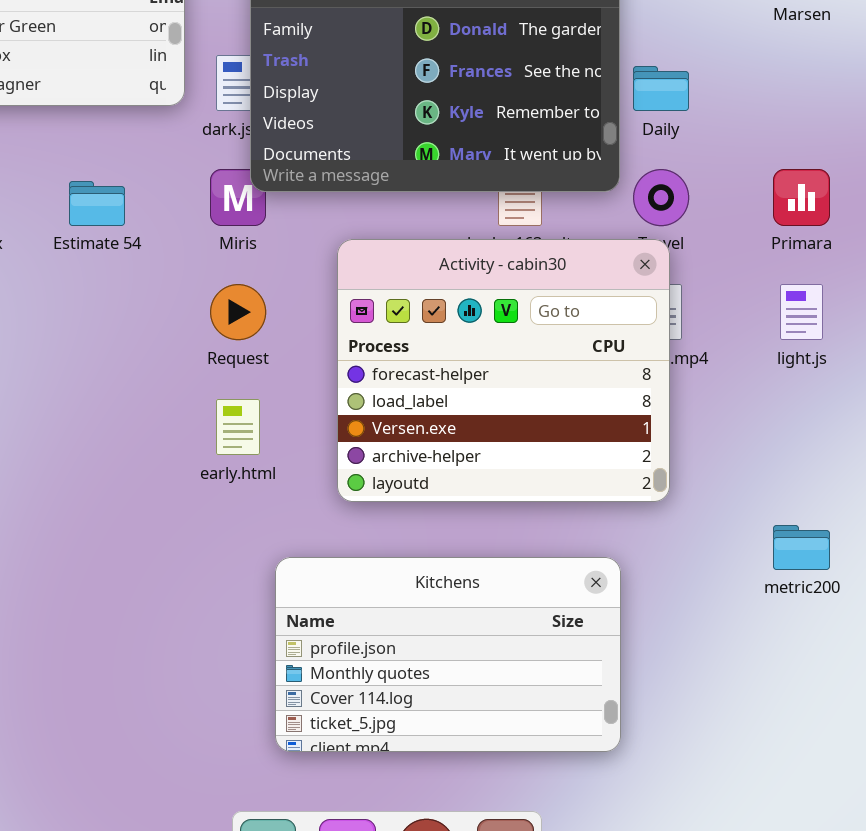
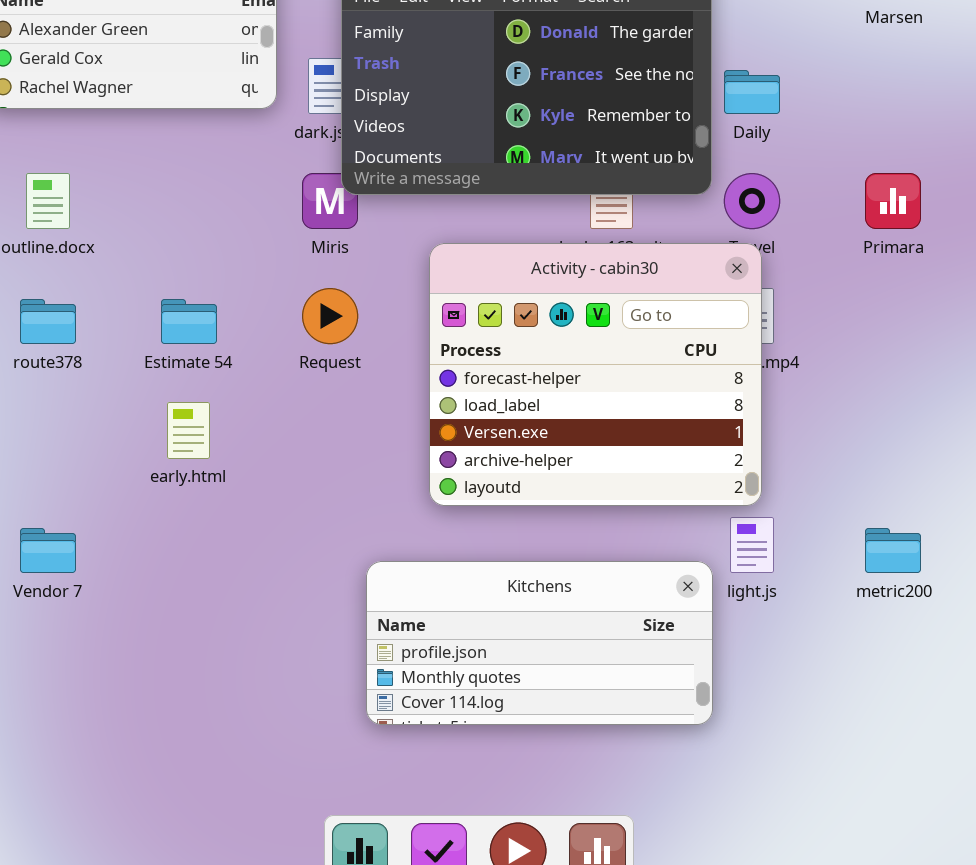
Estimate 54: [69,181,125,226] -> [161,299,217,344], moved
light.js: [780,284,823,340] -> [730,517,774,573], moved
early.html: [216,399,260,455] -> [167,402,210,459], moved
Kitchens: [275,557,621,752] -> [366,561,713,725], resized

